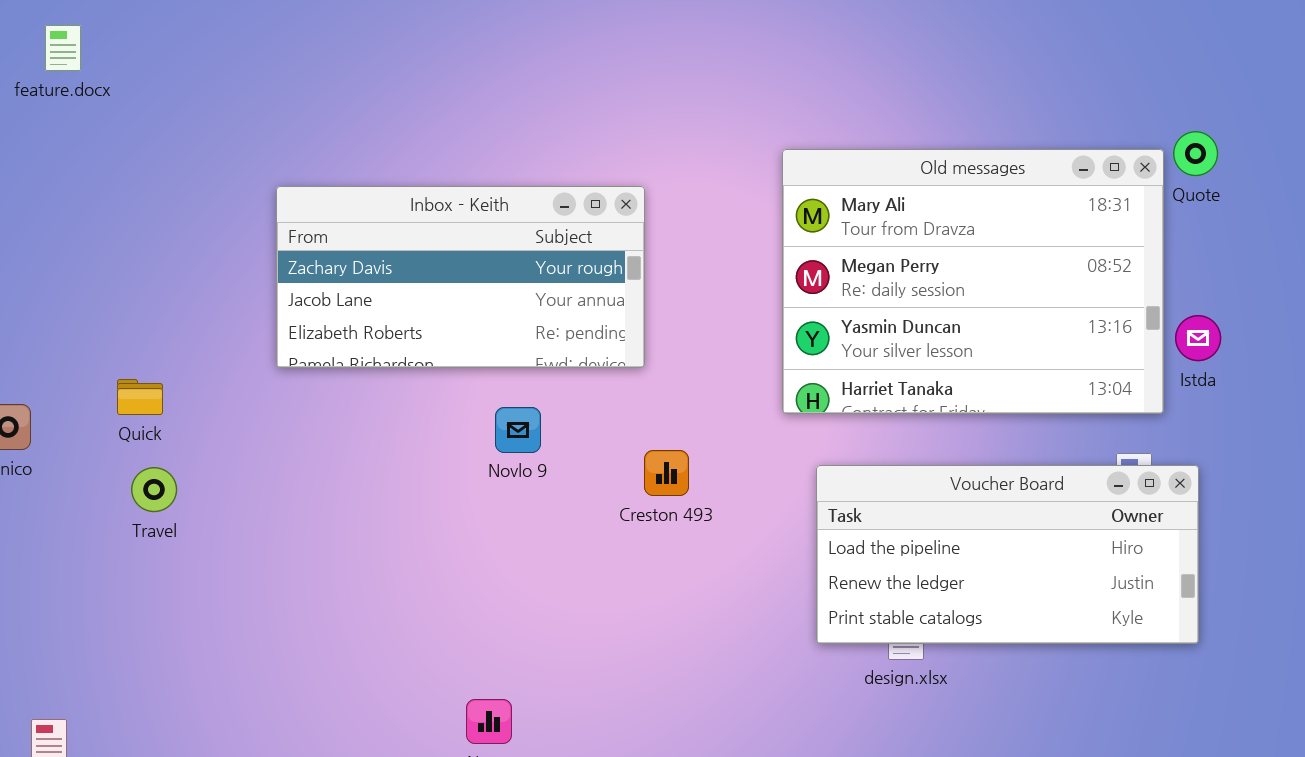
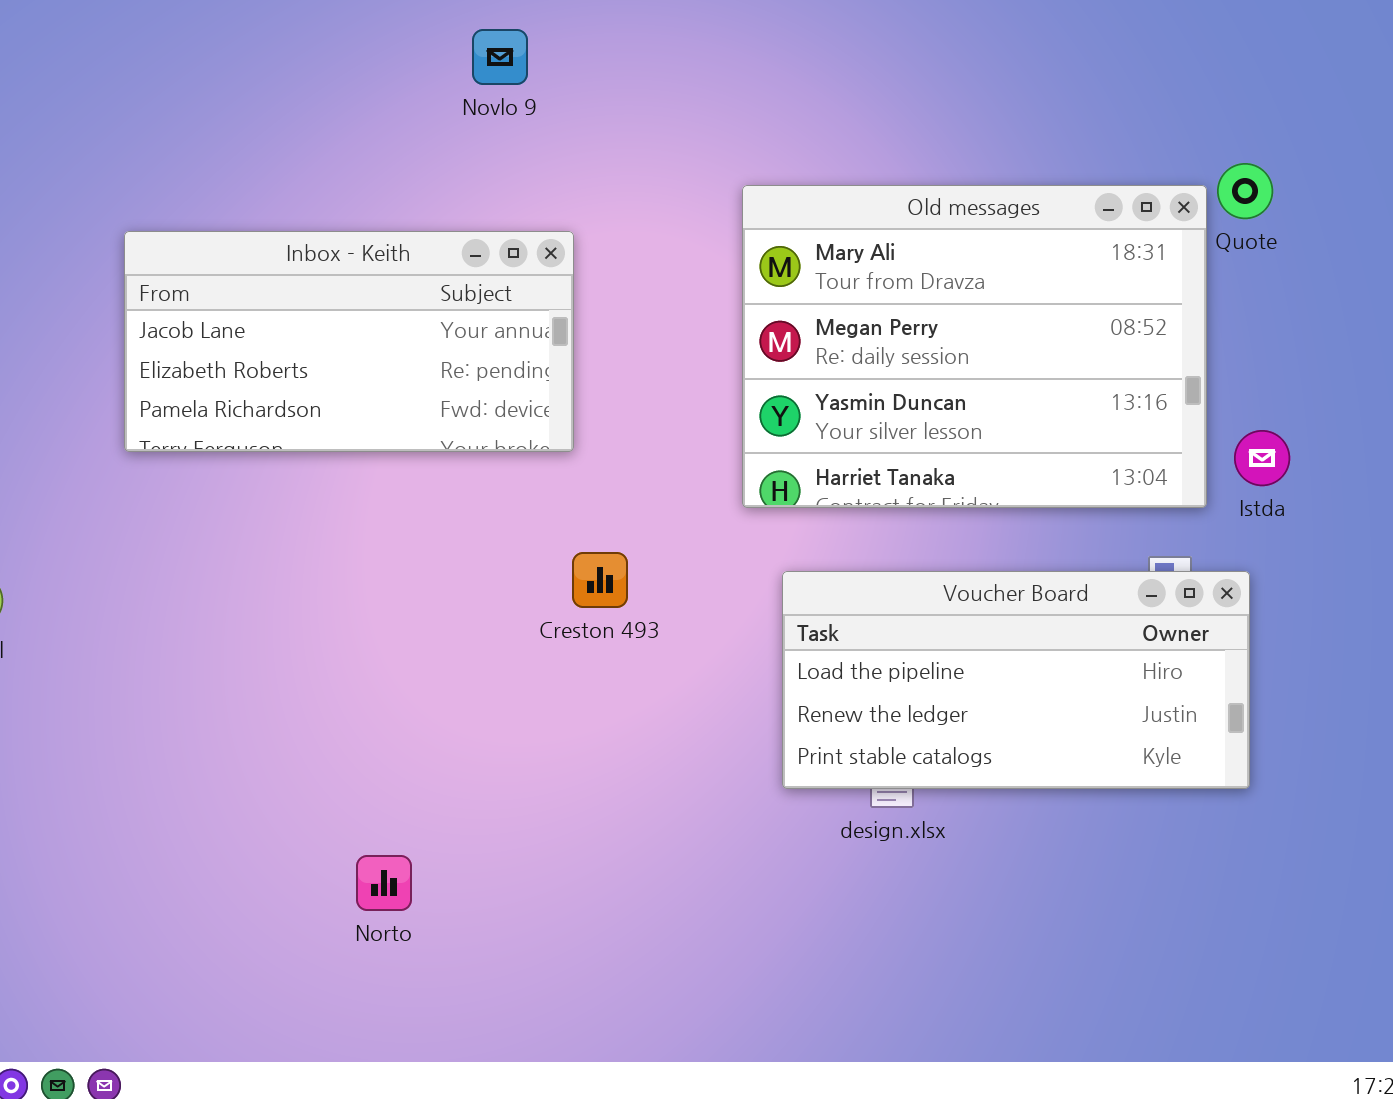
Inbox - Keith: [276,186,645,368] -> [124,231,574,452], scrolled down 1 row
Istda: [1175,315,1221,361] -> [1234,430,1290,486], moved
Novlo 9: [495,407,541,453] -> [472,29,528,85], moved

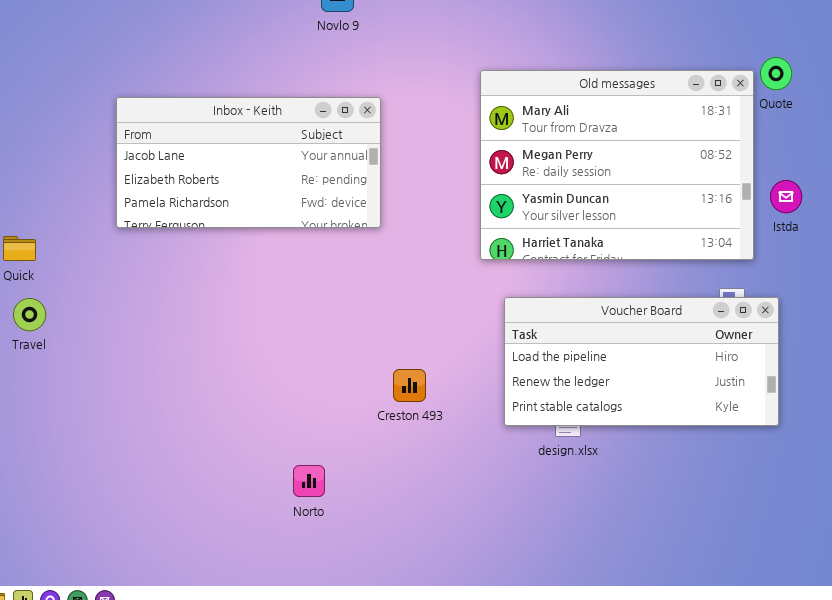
Istda: [1234,430,1290,486] -> [770,180,802,213], moved
Creston 493: [572,552,628,608] -> [393,369,426,402], moved
Norto: [356,855,412,911] -> [293,465,325,497], moved

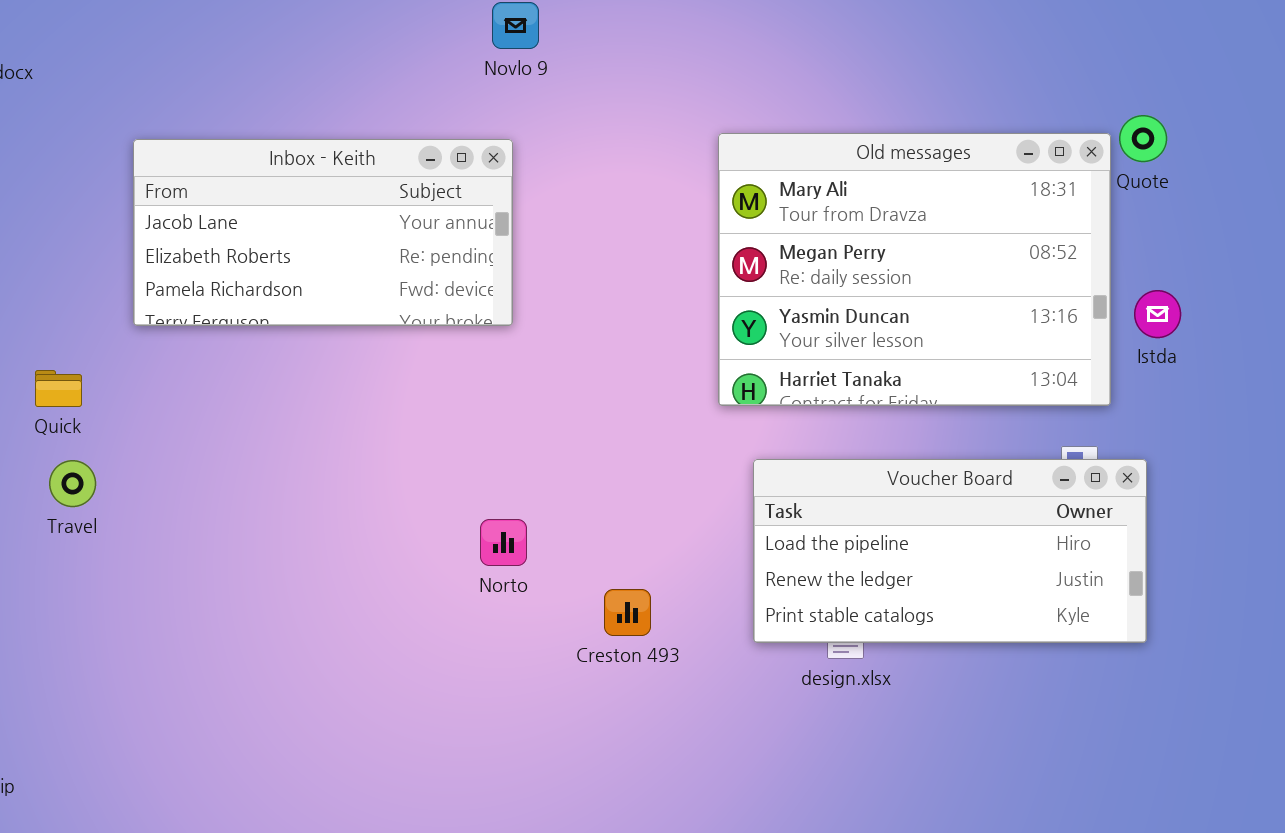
Inbox - Keith: [116,97,381,228] -> [133,139,513,326], moved
Creston 493: [393,369,426,402] -> [604,589,651,636], moved
Norto: [293,465,325,497] -> [480,519,527,566], moved

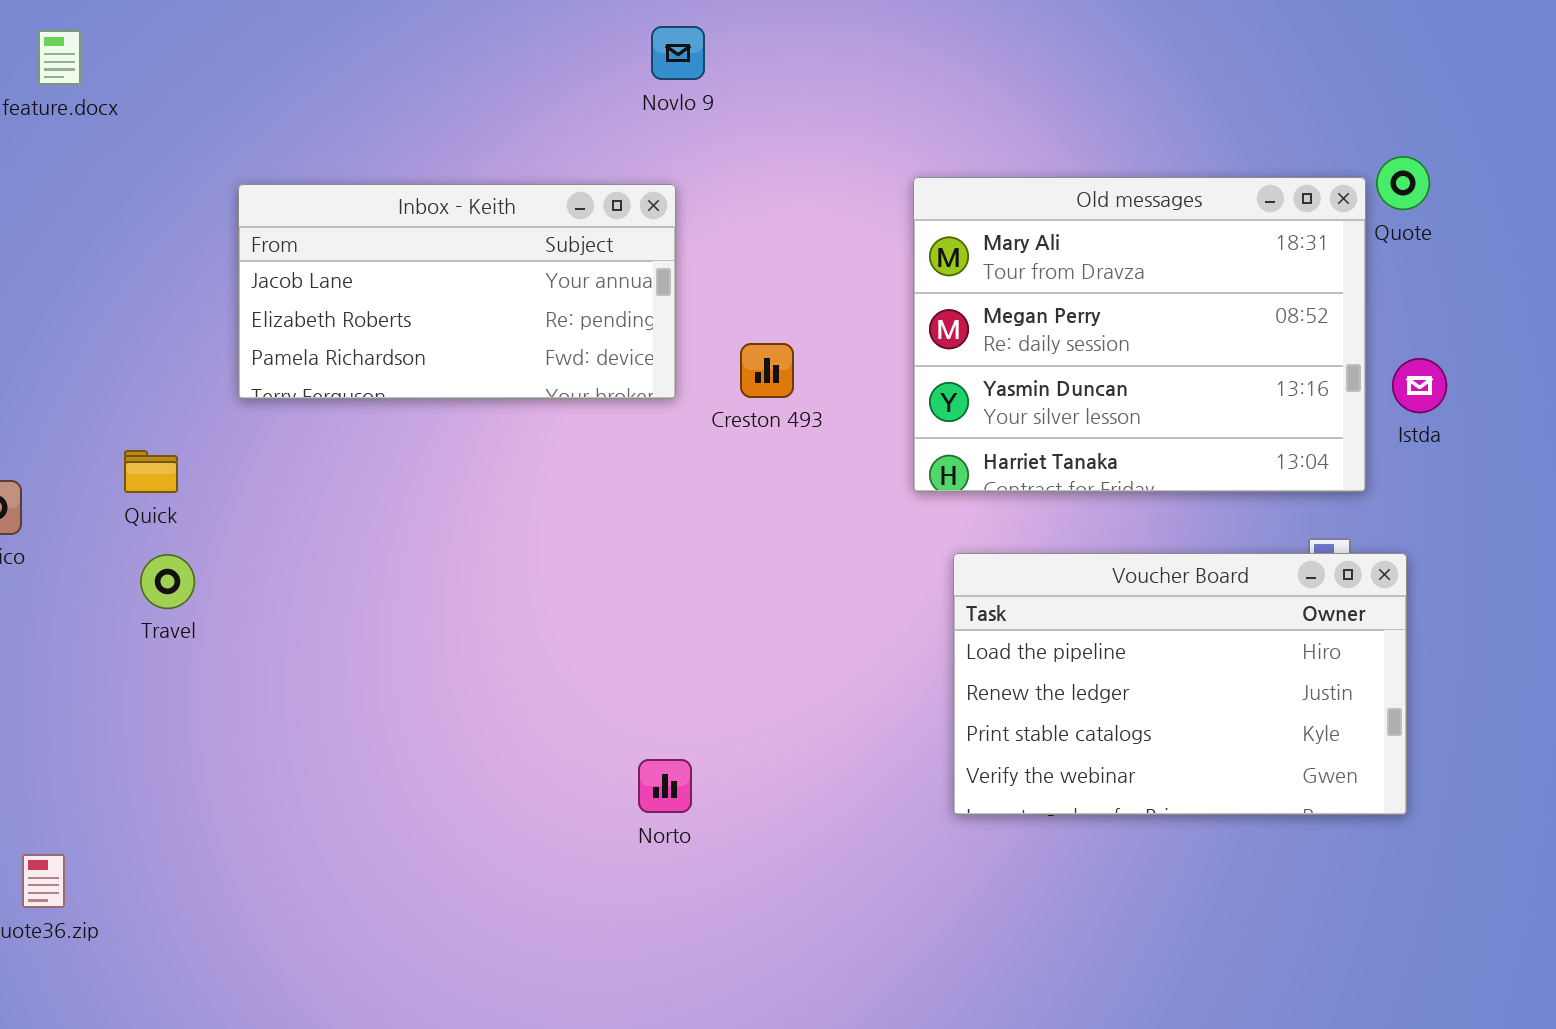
Voucher Board: [753,459,1147,643] -> [953,553,1407,815], resized
Norto: [480,519,527,566] -> [638,759,692,813], moved
Creston 493: [604,589,651,636] -> [740,343,794,398], moved

